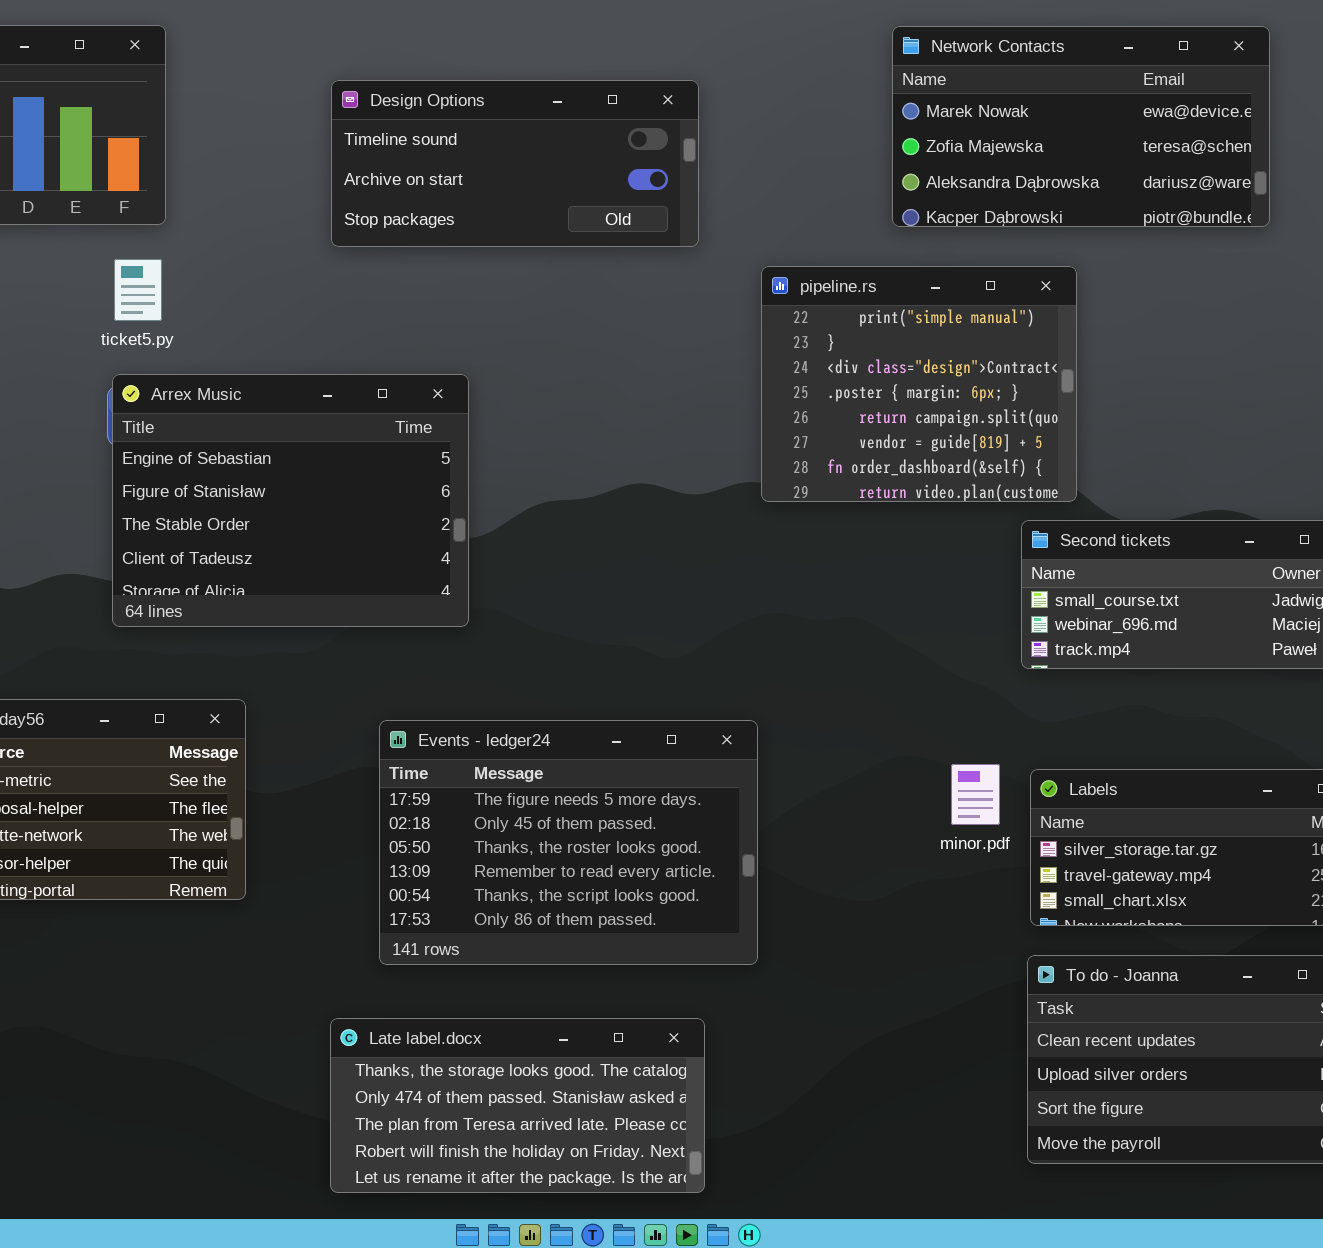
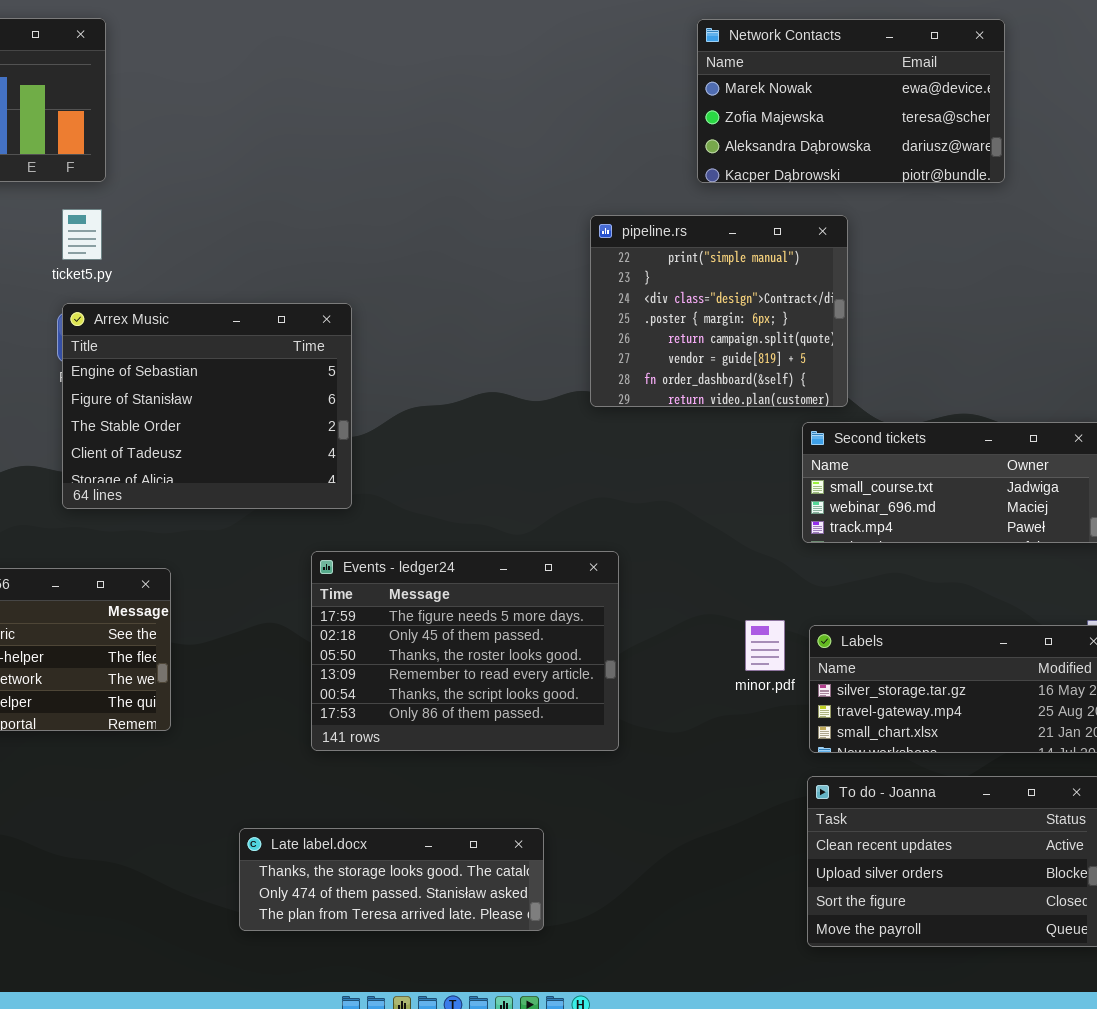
Design Options: [331,80,699,247] -> none, closed
Events - ledger24: [379,720,758,965] -> [311,551,619,751], moved
Late label.docx: [330,1018,705,1193] -> [239,828,544,931], resized

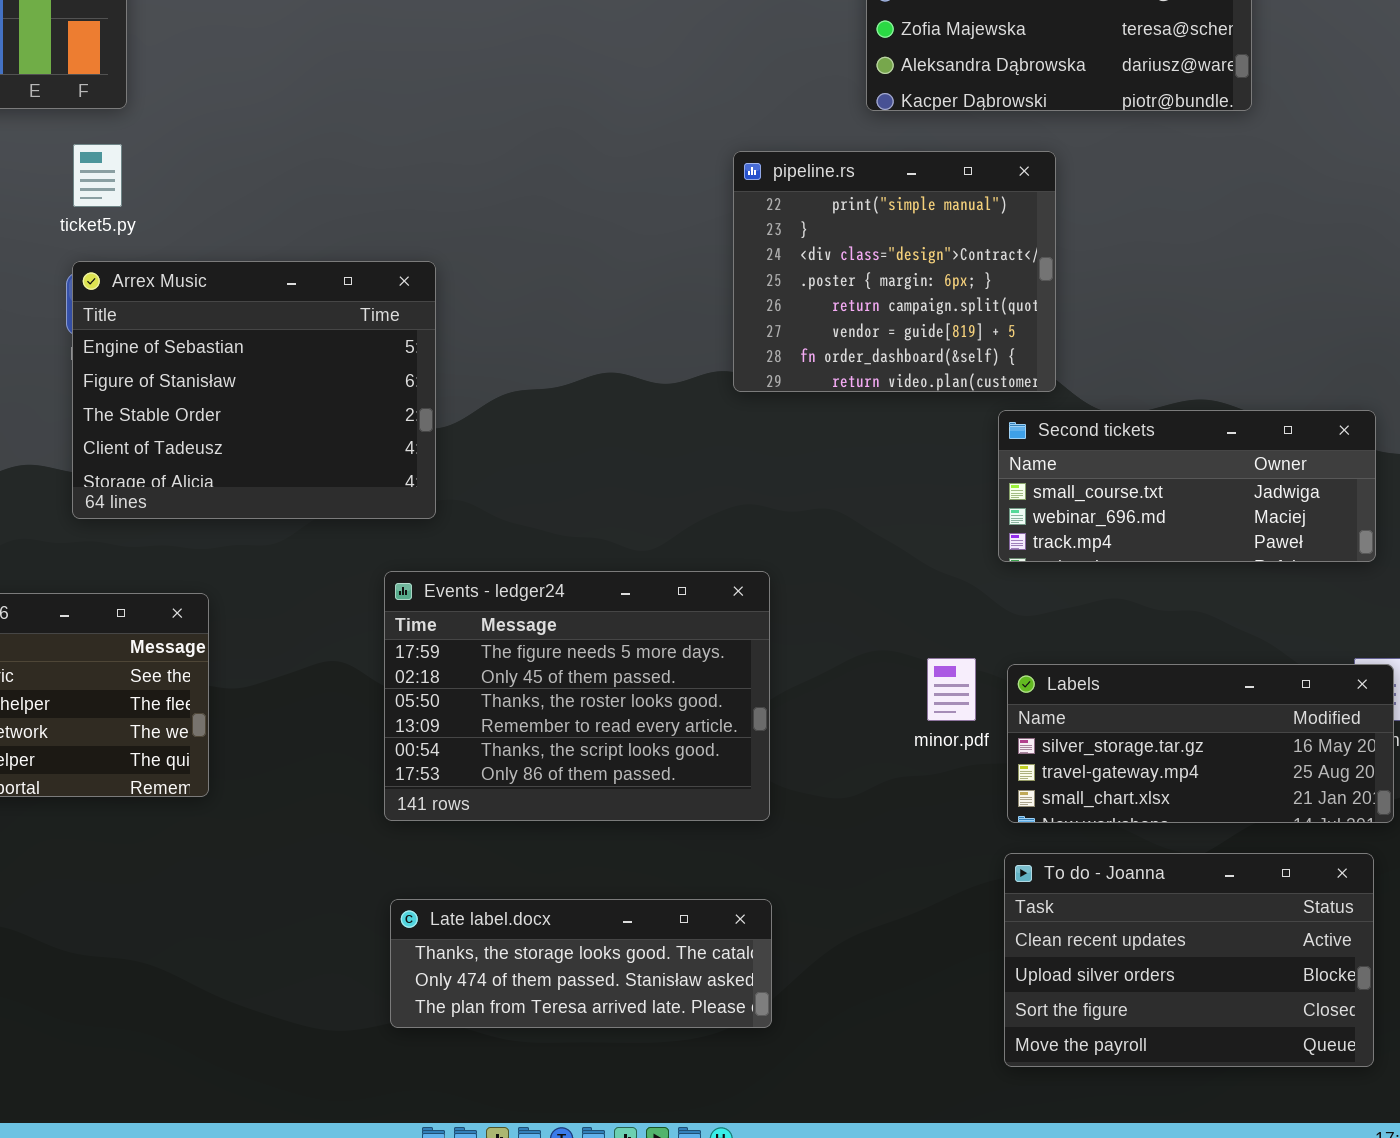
Late label.docx: [239,828,544,931] -> [390,899,772,1028], moved

